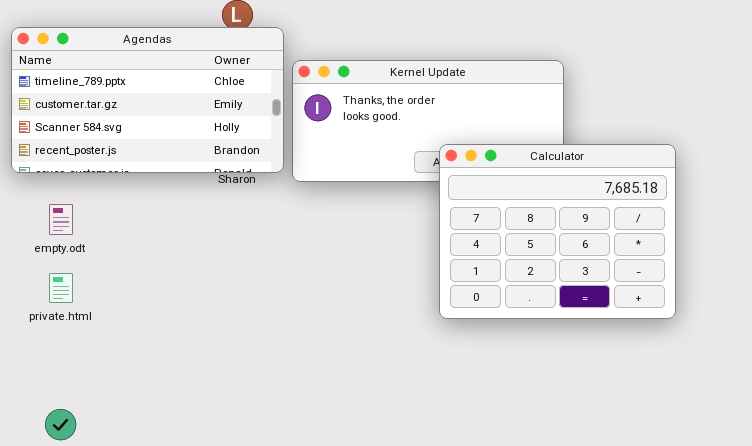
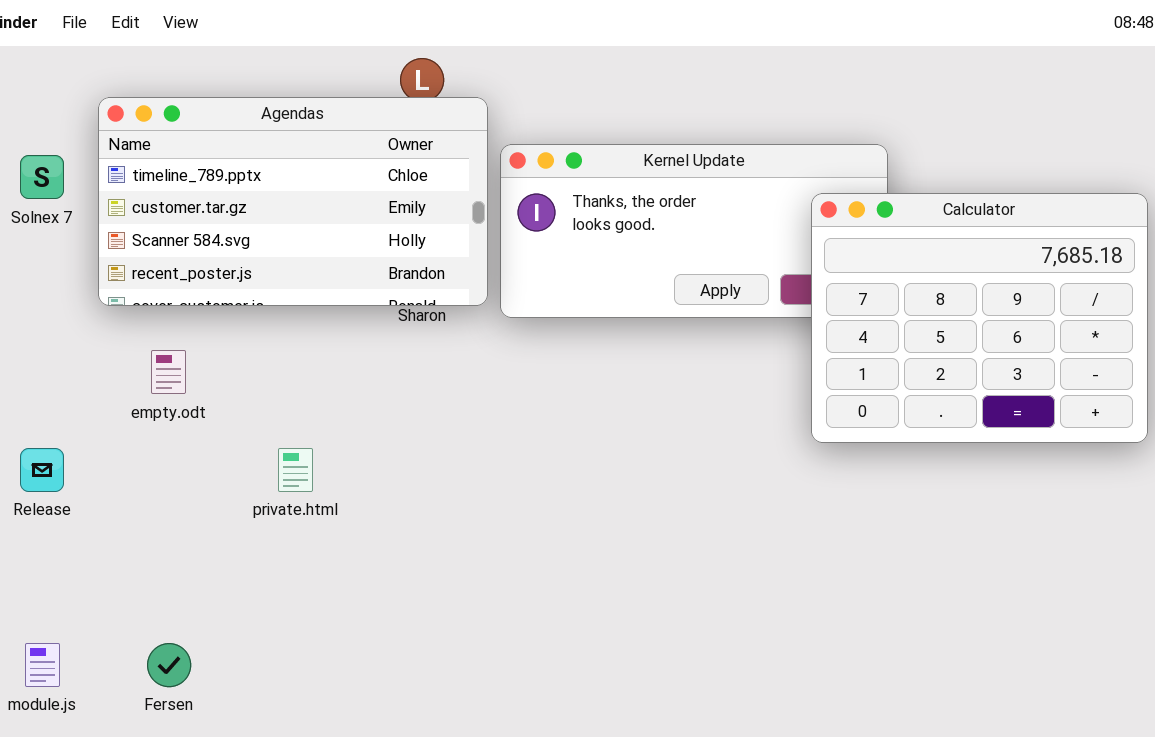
Calculator: [439,144,676,319] -> [811,193,1148,443], moved
private.html: [49,273,73,303] -> [278,448,313,492], moved

